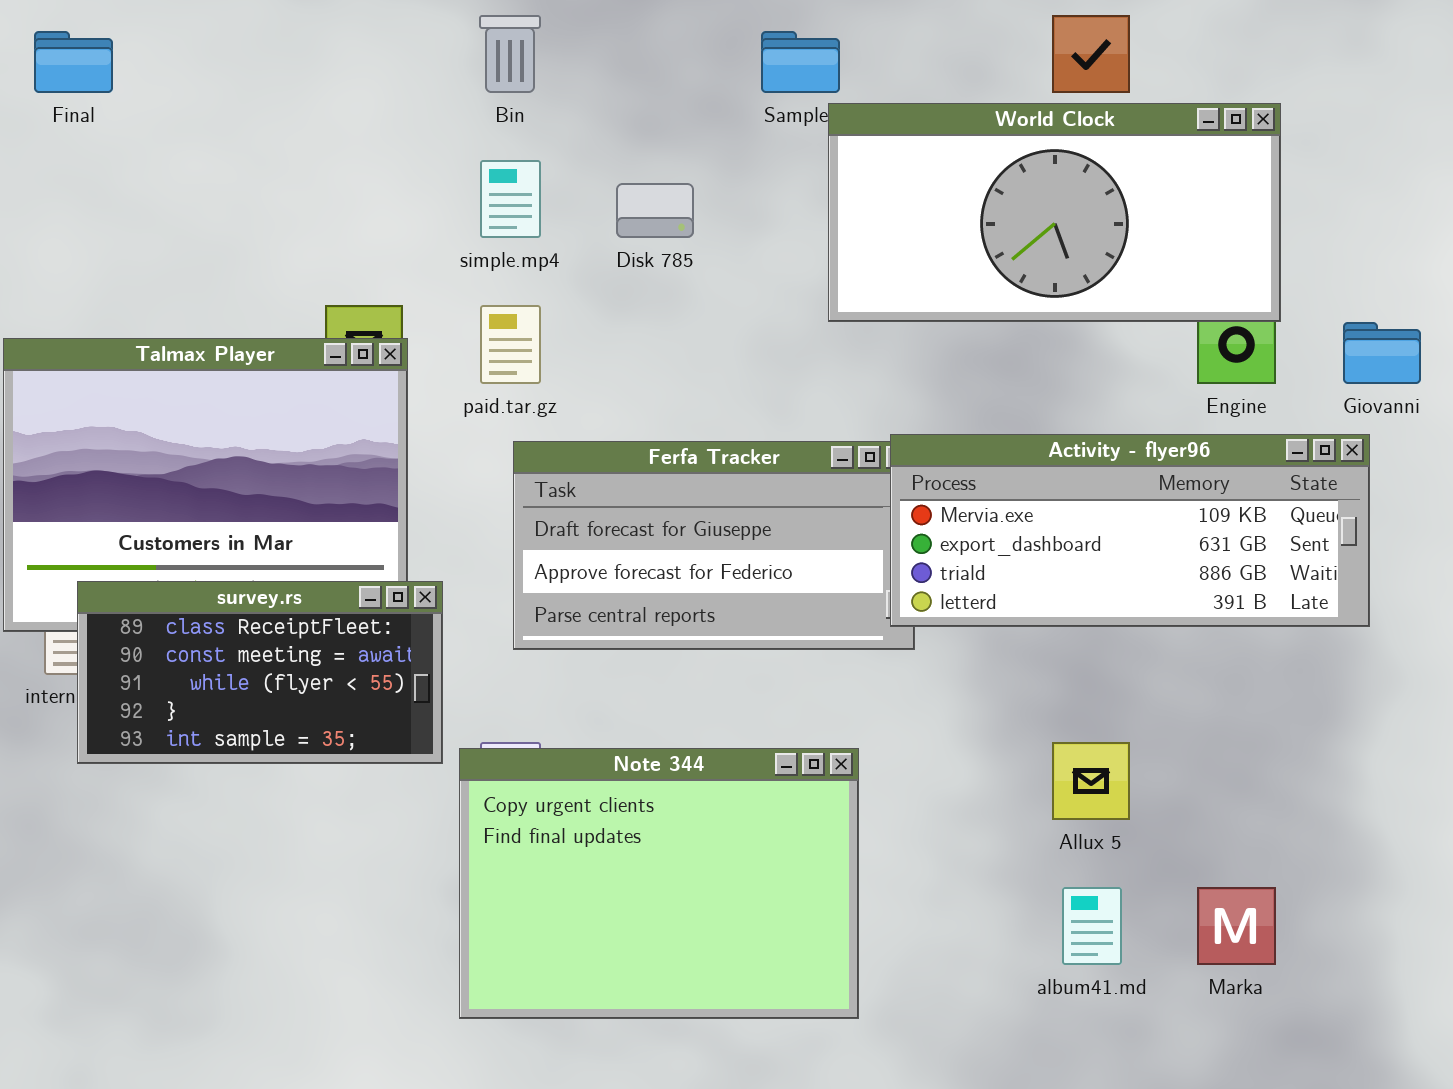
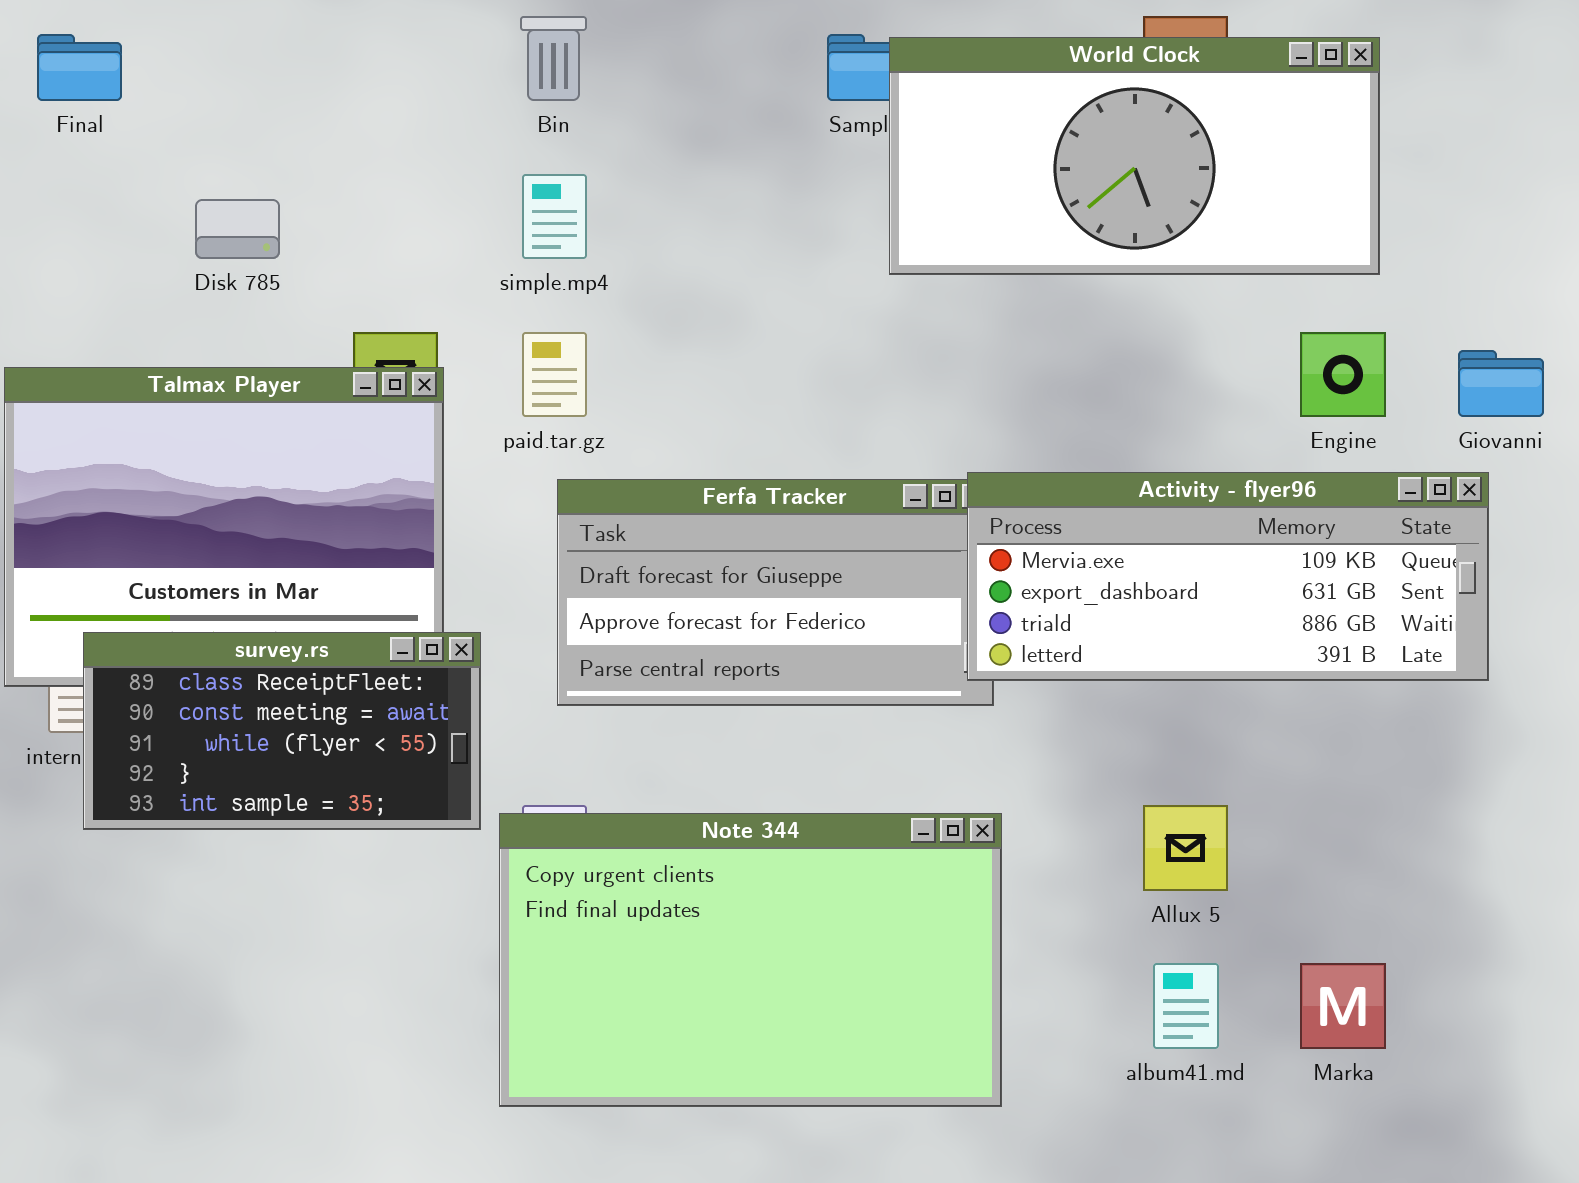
World Clock: [828,103,1281,322] -> [889,37,1380,275], moved
Disk 785: [616,183,694,238] -> [195,199,280,259], moved
Note 344: [459,748,859,1019] -> [499,813,1002,1107], resized

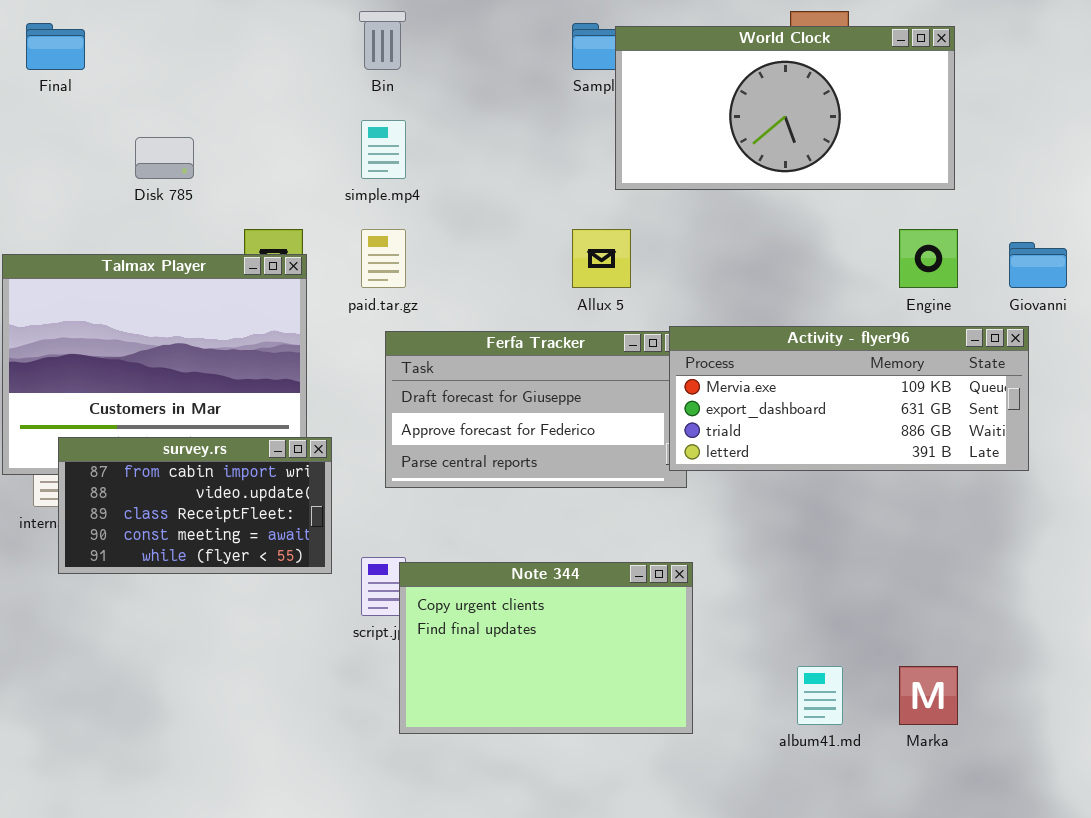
survey.rs: [83,632,481,830] -> [58,437,332,574], scrolled up 2 rows
Allux 5: [1143,805,1228,891] -> [572,229,631,288], moved
Note 344: [499,813,1002,1107] -> [399,562,693,734], resized

